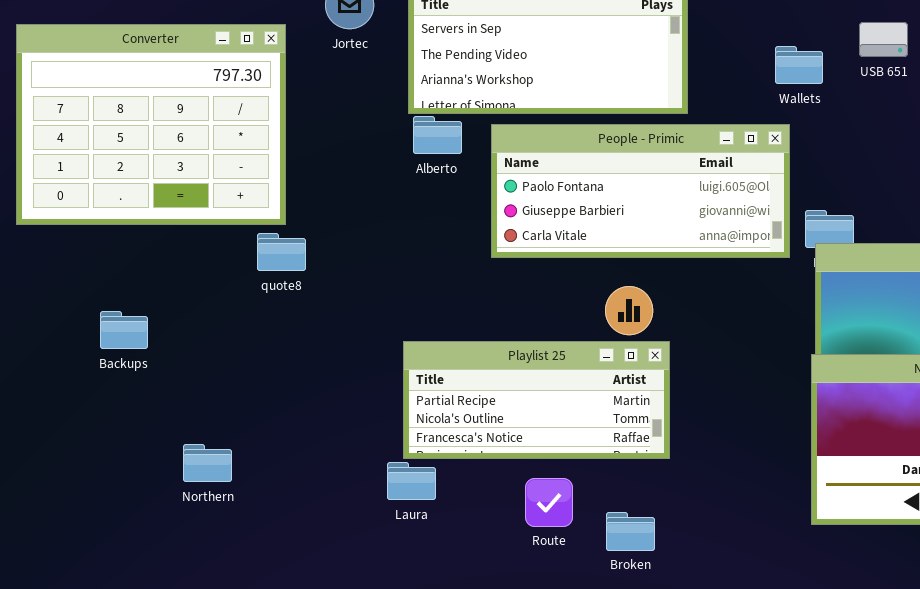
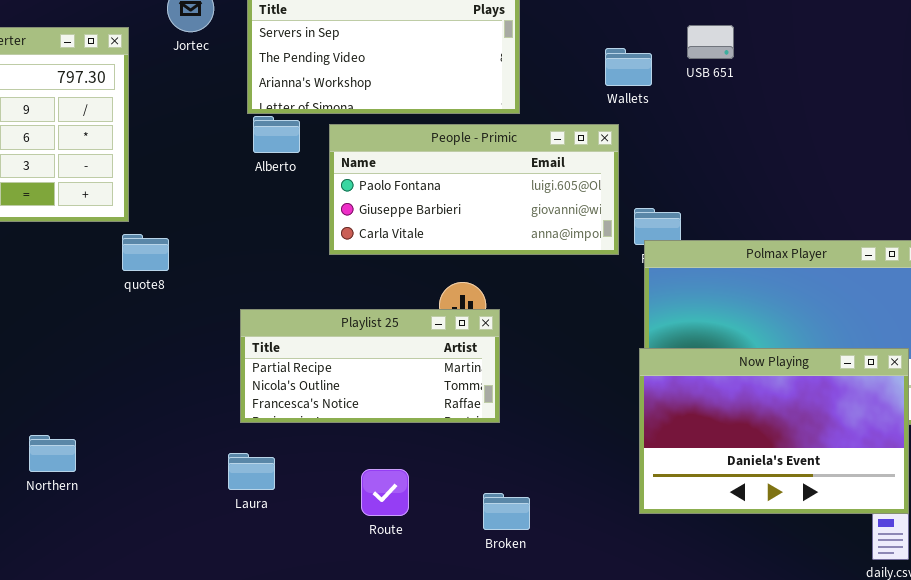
quote8: [257,233,306,271] -> [122,234,169,271], moved
Playlist 25: [403,341,670,459] -> [240,309,500,423], moved
Broken: [606,512,655,551] -> [483,493,530,530], moved

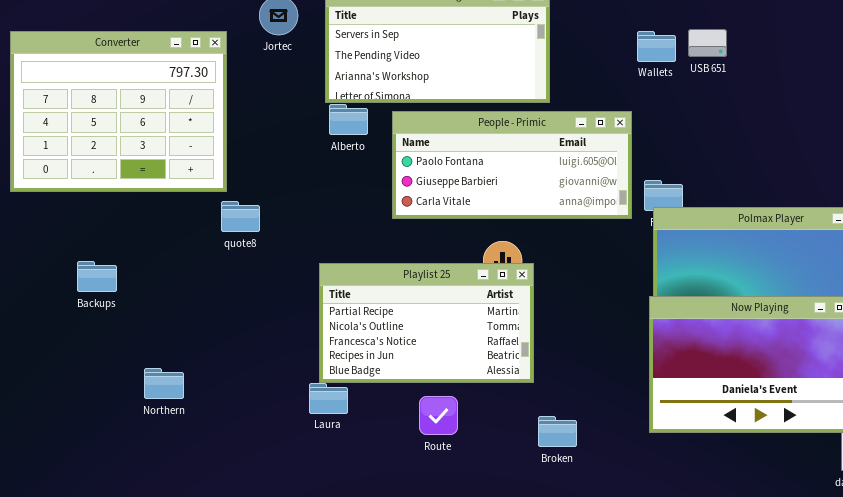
Wallets: [605,48,652,86] -> [637,31,676,62], moved
Playlist 25: [240,309,500,423] -> [319,263,534,383], resized
Broken: [483,493,530,530] -> [538,416,577,447], moved

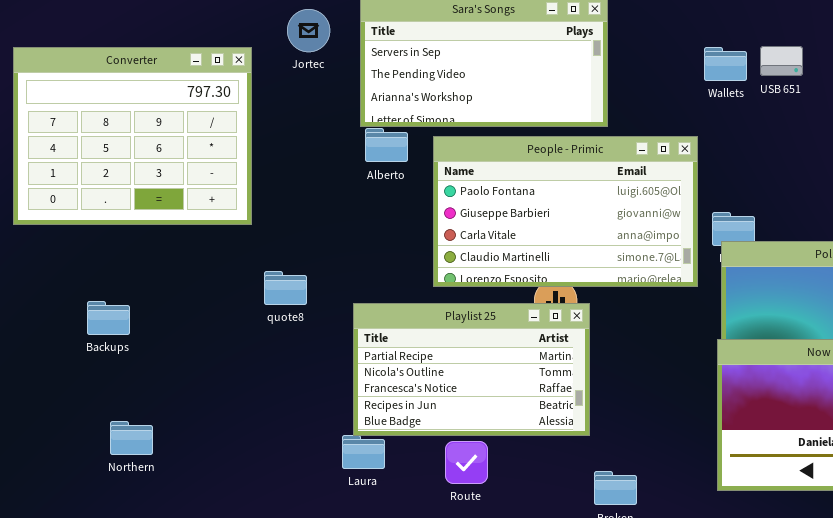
People - Primic: [392,111,632,219] -> [433,136,698,287], resized
quote8: [221,201,260,232] -> [264,271,307,305], moved
Northern: [144,368,184,399] -> [110,421,153,455], moved
Route: [419,396,458,435] -> [445,441,488,484], moved

